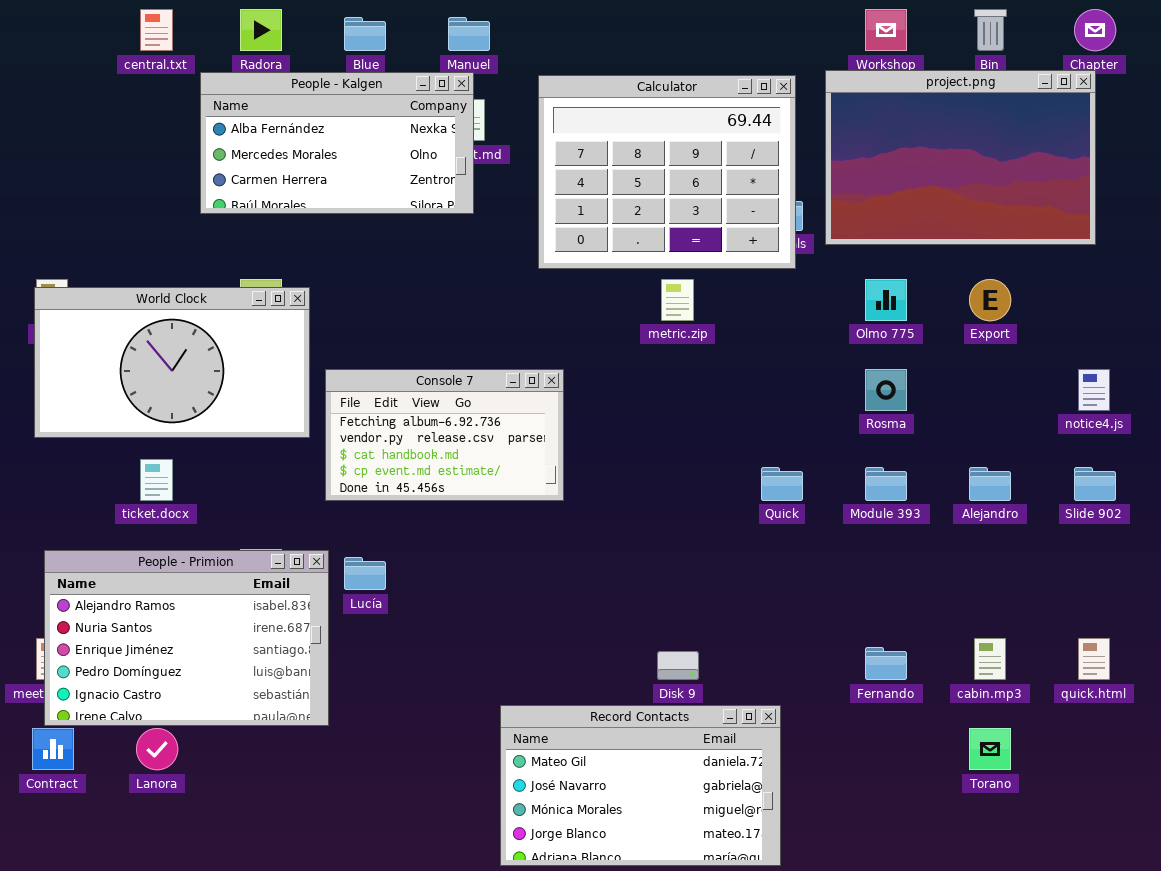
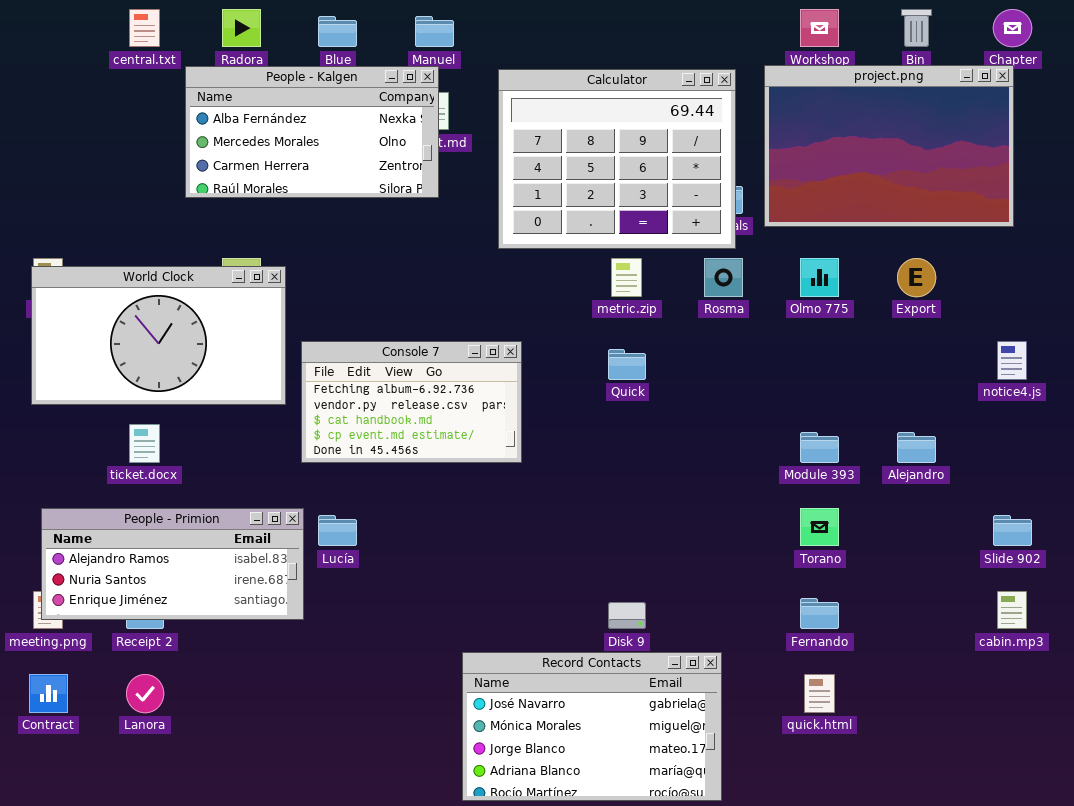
Rosma: [865,369,907,411] -> [704,258,743,297], moved
Quick: [761,467,803,501] -> [608,349,646,380], moved
Slide 902: [1074,467,1116,501] -> [993,515,1032,546], moved
People - Primion: [44,550,329,726] -> [41,508,304,620], resized
cabin.mp3: [974,638,1006,680] -> [997,591,1027,629], moved
quick.html: [1078,638,1110,680] -> [804,674,835,713], moved
Record Contacts: [500,705,781,866] -> [462,652,722,801], scrolled down 1 row
Torano: [969,728,1011,770] -> [800,508,839,546], moved

